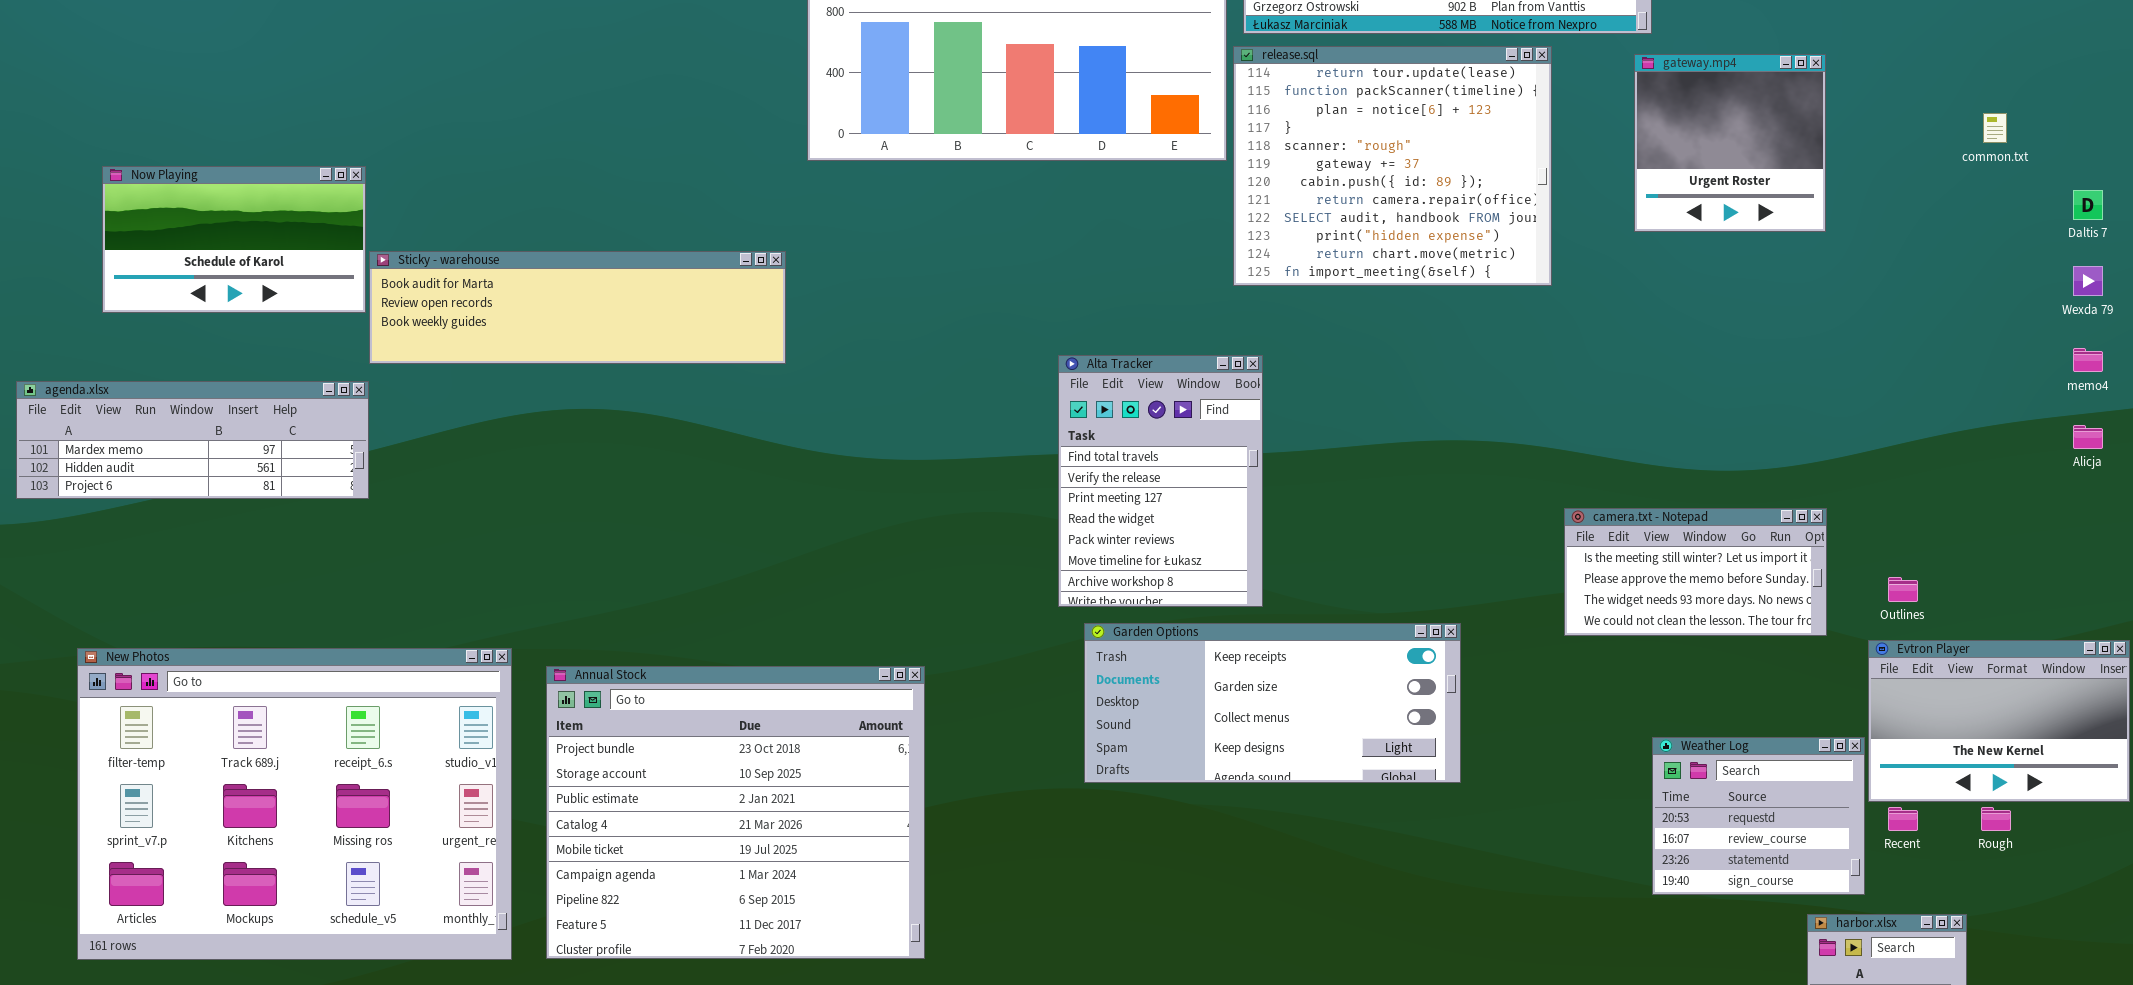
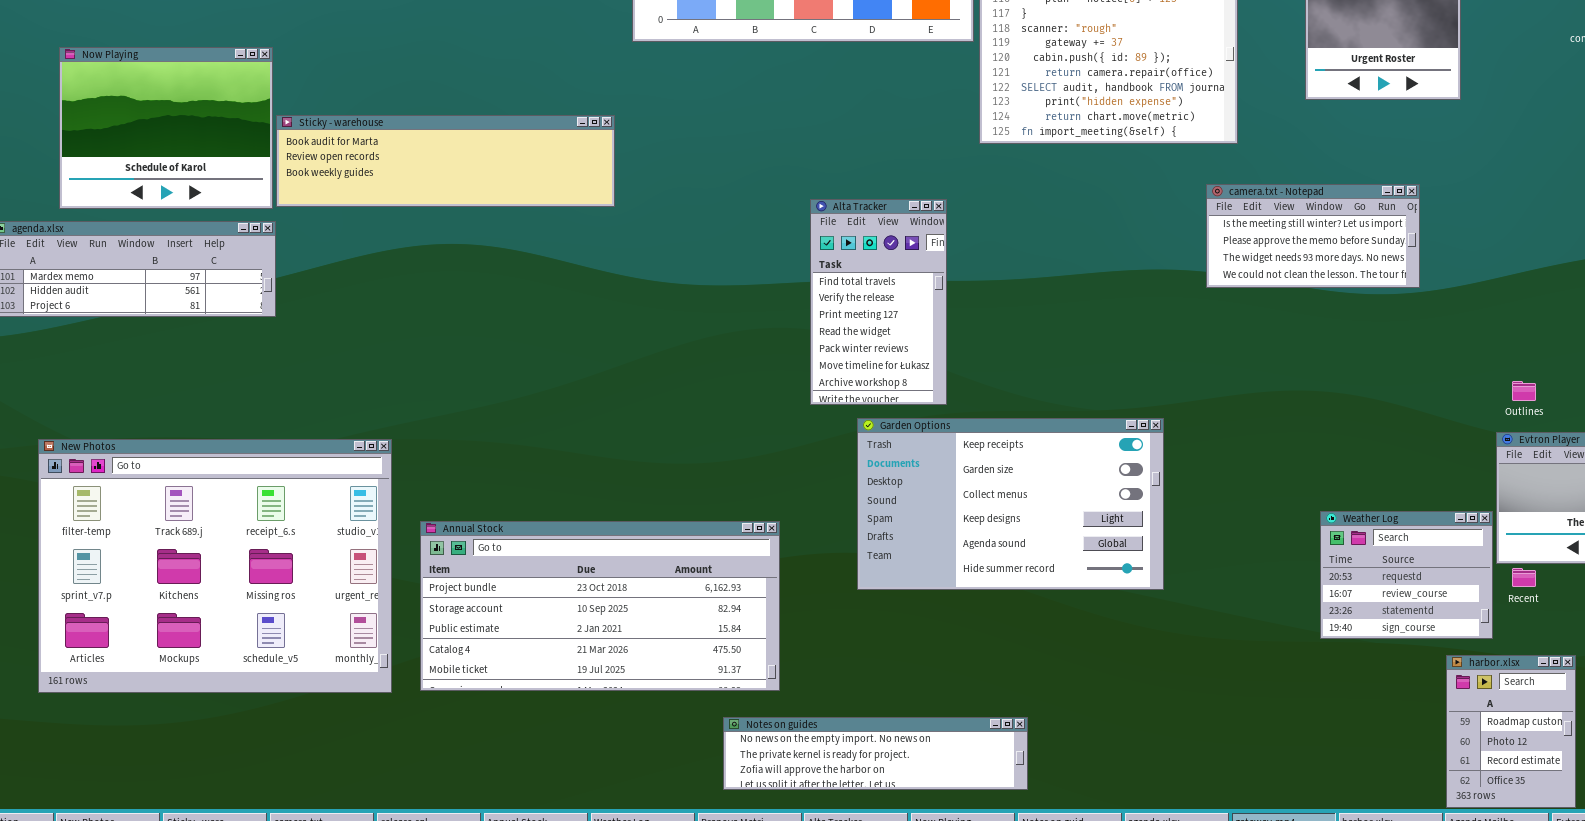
Now Playing: [102,166,366,313] -> [59,47,273,209], resized
Alta Tracker: [1058,355,1263,607] -> [810,199,947,405], moved, resized
camera.txt - Notepad: [1564,508,1827,636] -> [1206,184,1420,288], moved
Garden Options: [1084,623,1461,783] -> [857,418,1164,590], resized
Annual Stock: [546,666,925,959] -> [420,521,780,691], resized

